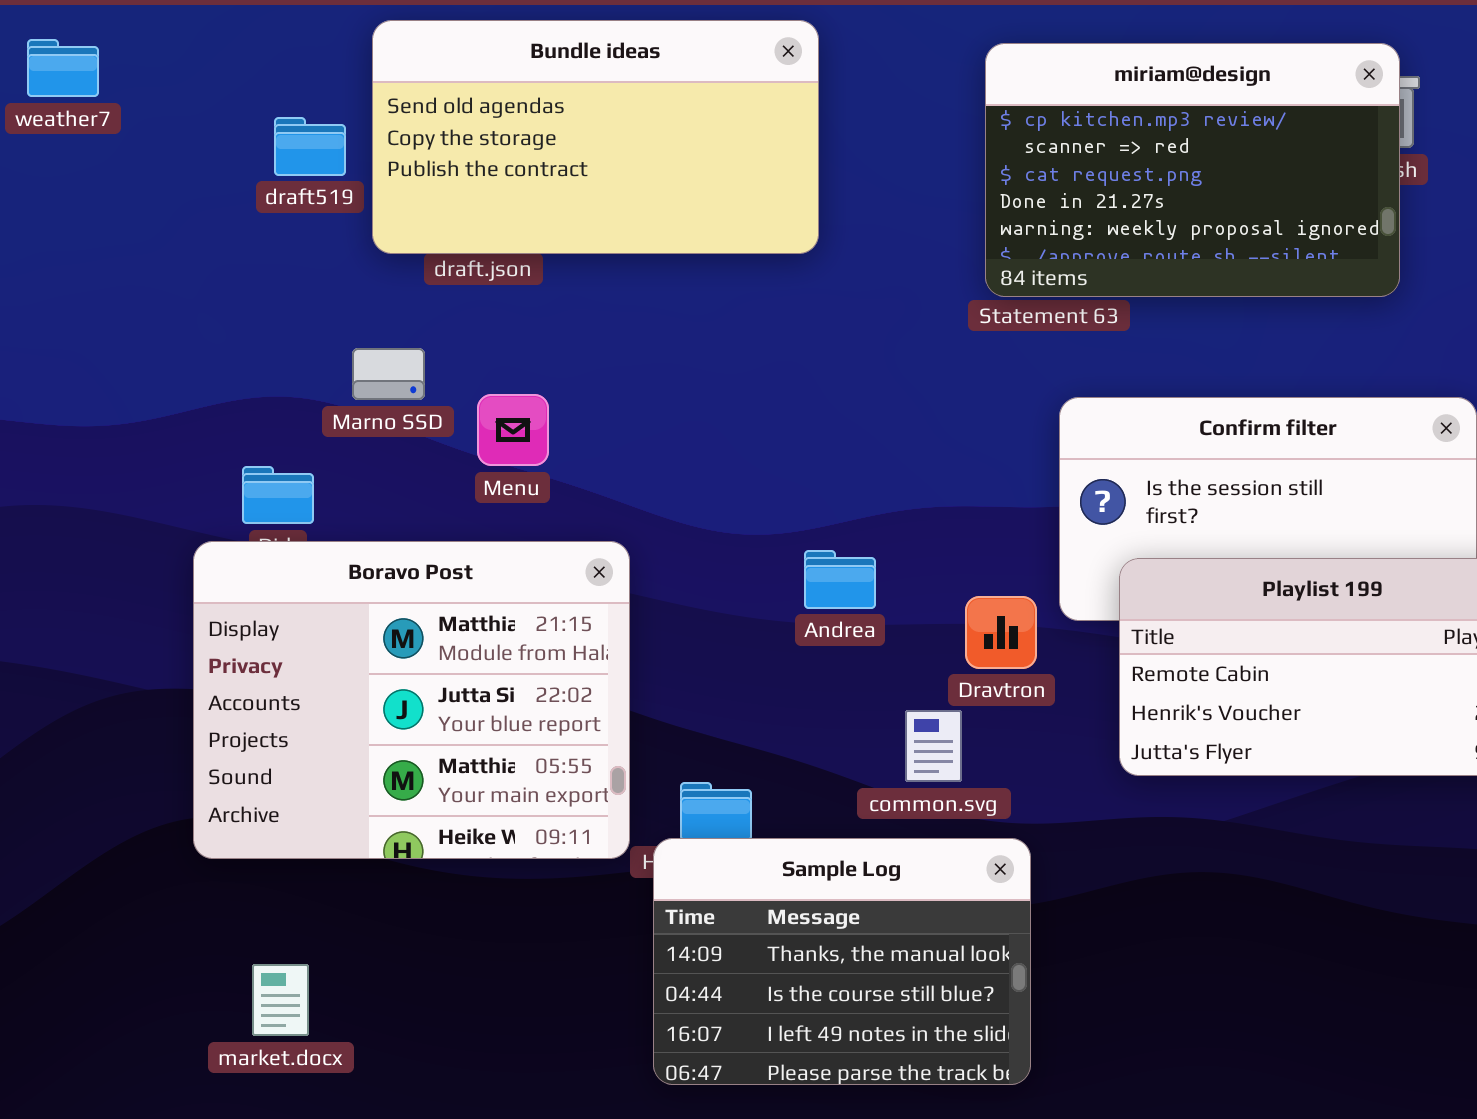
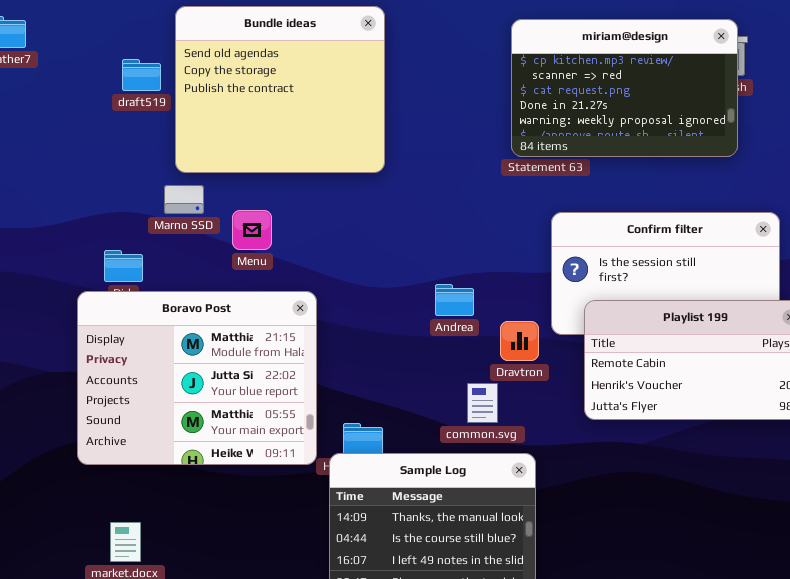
Bundle ideas: [372,20,819,254] -> [175,6,385,173], resized
Andrea: [804,550,876,609] -> [435,284,474,316], moved

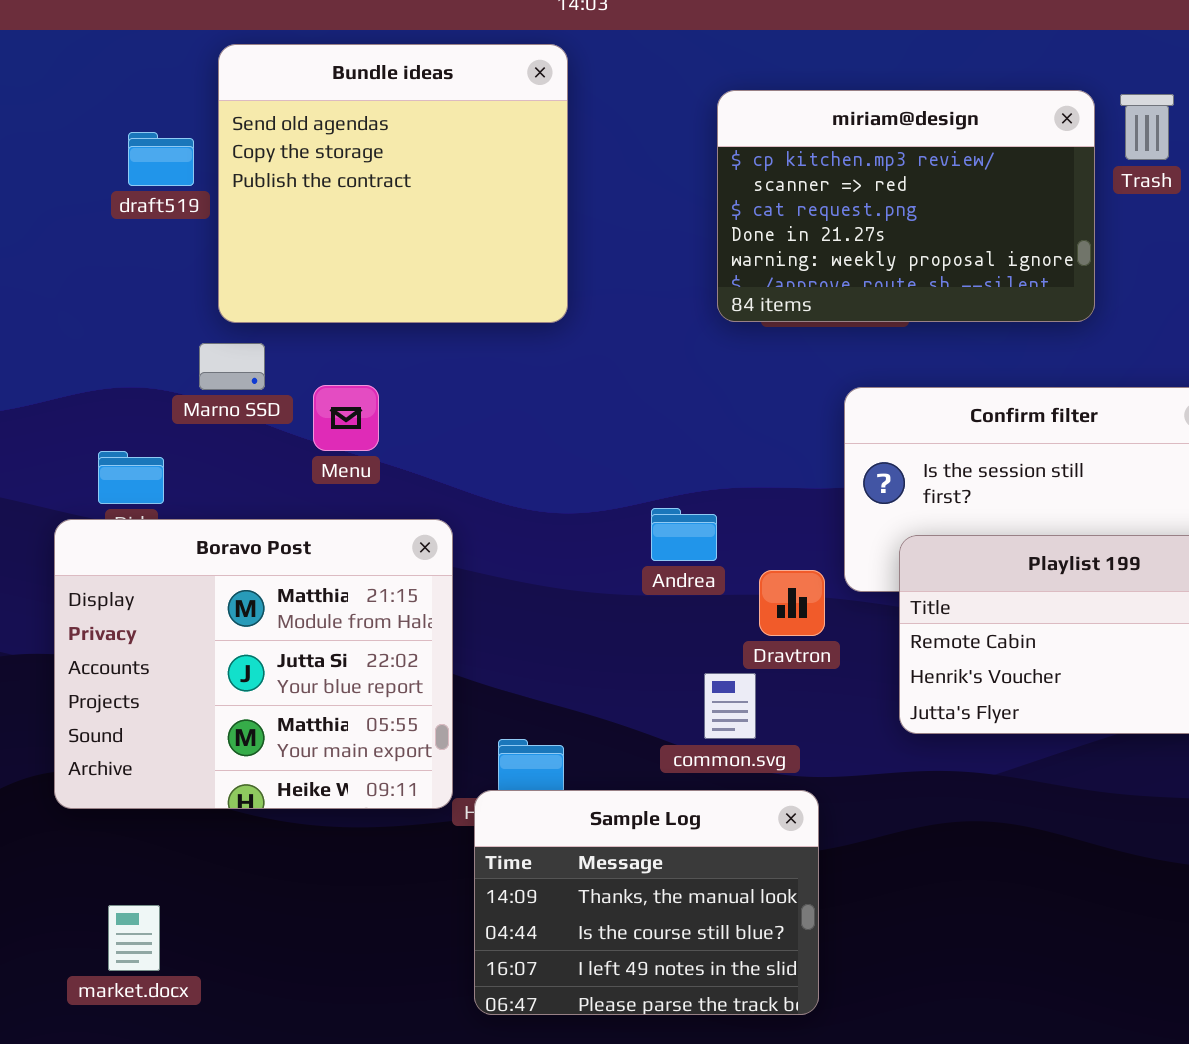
miriam@design: [511,19,738,157] -> [717,90,1095,322], moved

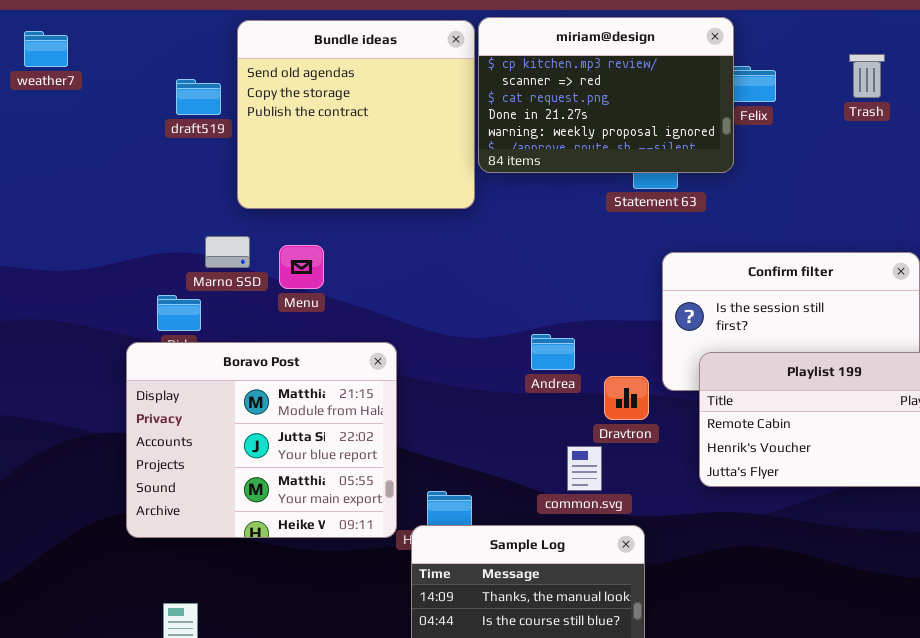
miriam@design: [717,90,1095,322] -> [478,17,734,173], moved
Marno SSD: [199,343,265,390] -> [205,236,250,268], moved
Menu: [313,385,379,451] -> [279,245,324,289], moved

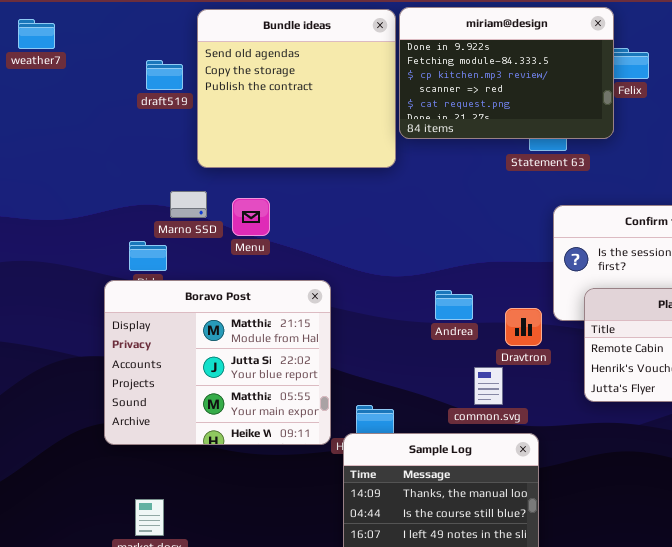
miriam@design: [478,17,734,173] -> [399,7,614,139], scrolled up 2 rows
Andrea: [531,334,575,370] -> [435,290,473,320], moved

